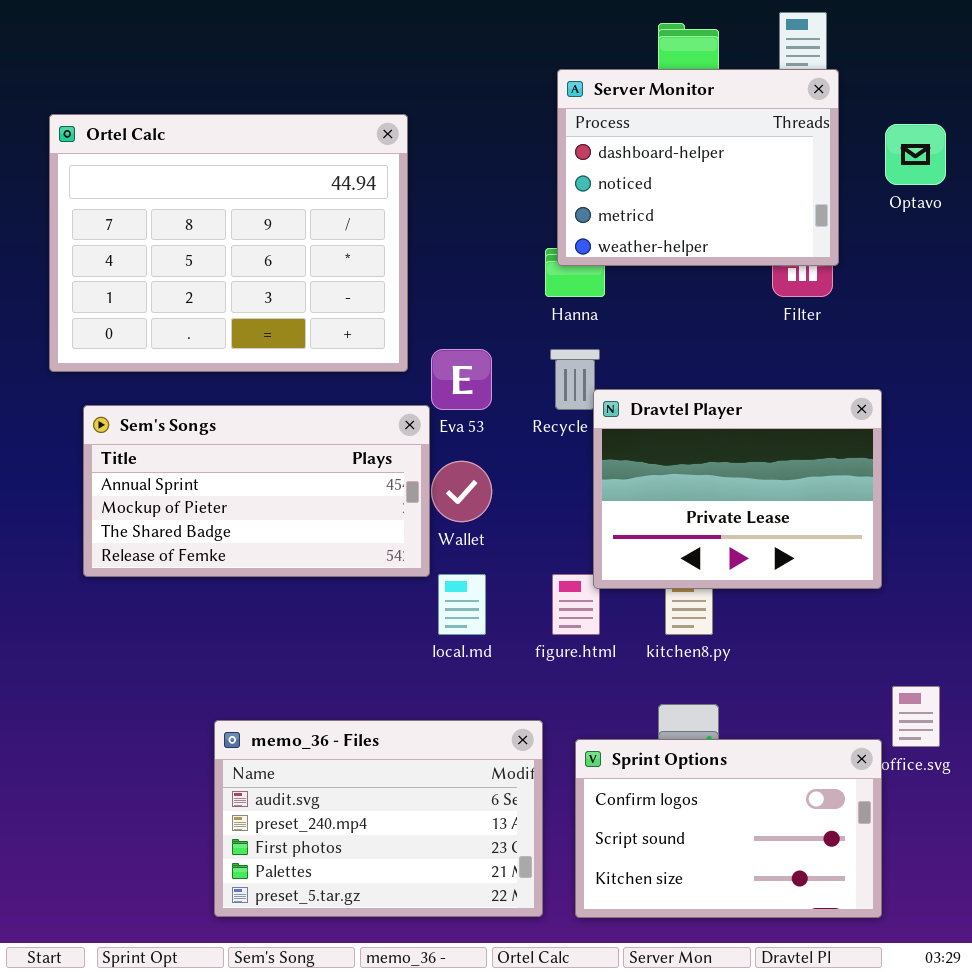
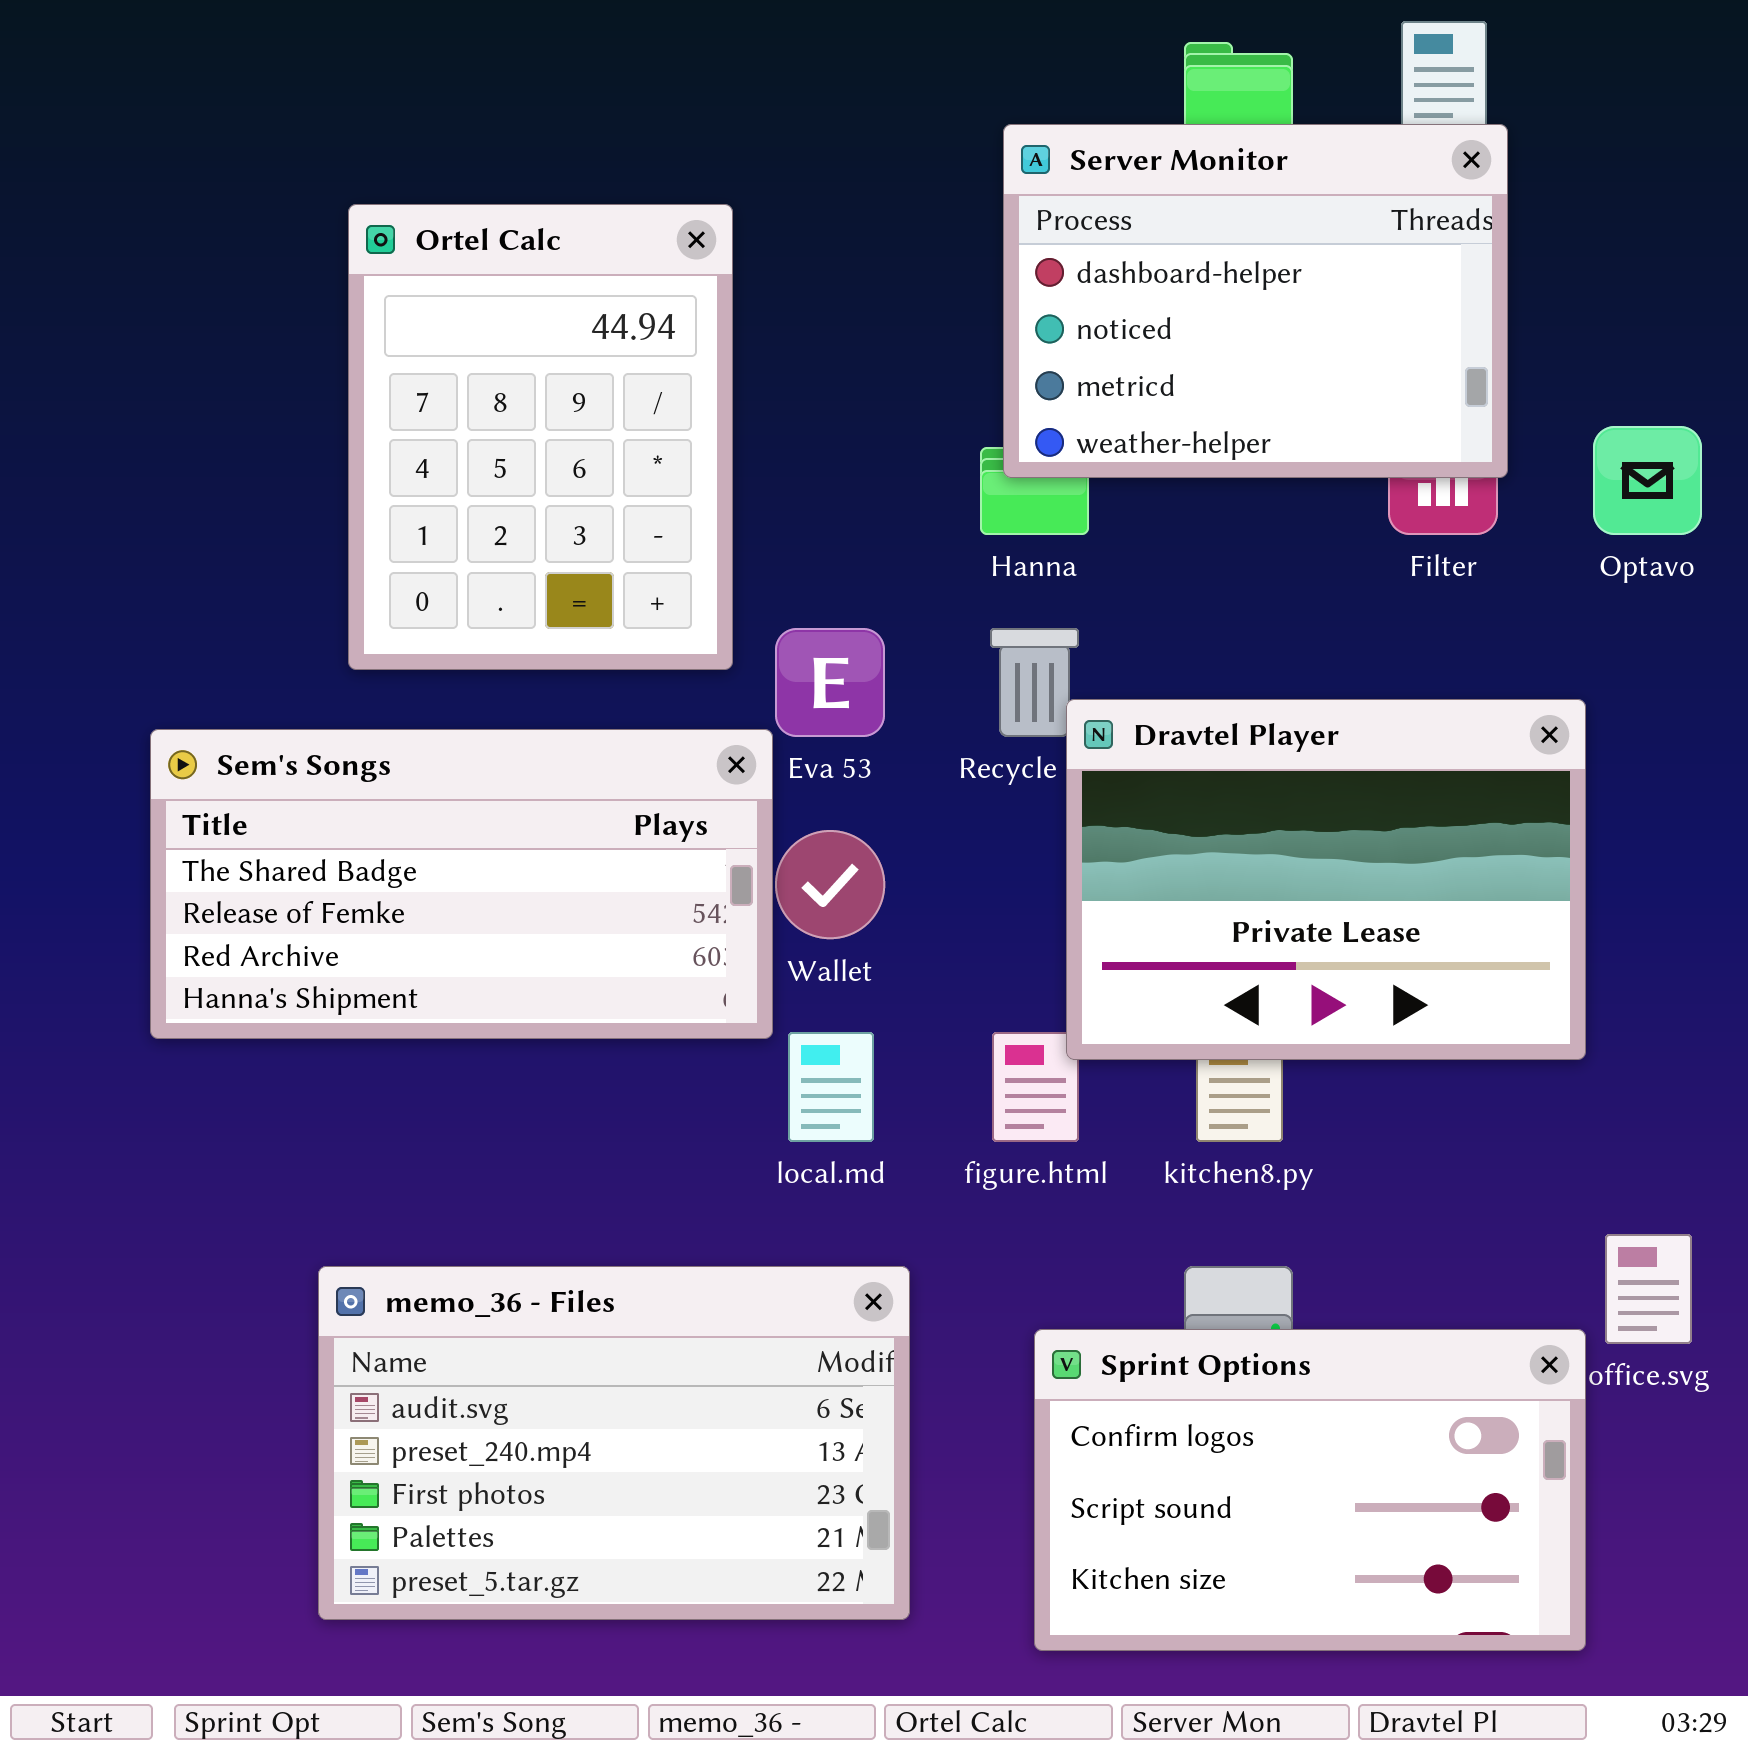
Ortel Calc: [49,114,408,372] -> [348,204,733,670], resized
Optavo: [885,124,946,185] -> [1593,426,1702,535], moved
Sem's Songs: [83,405,430,577] -> [150,729,773,1039], scrolled down 2 rows
memo_36 - Files: [214,720,543,917] -> [318,1266,910,1620], moved

